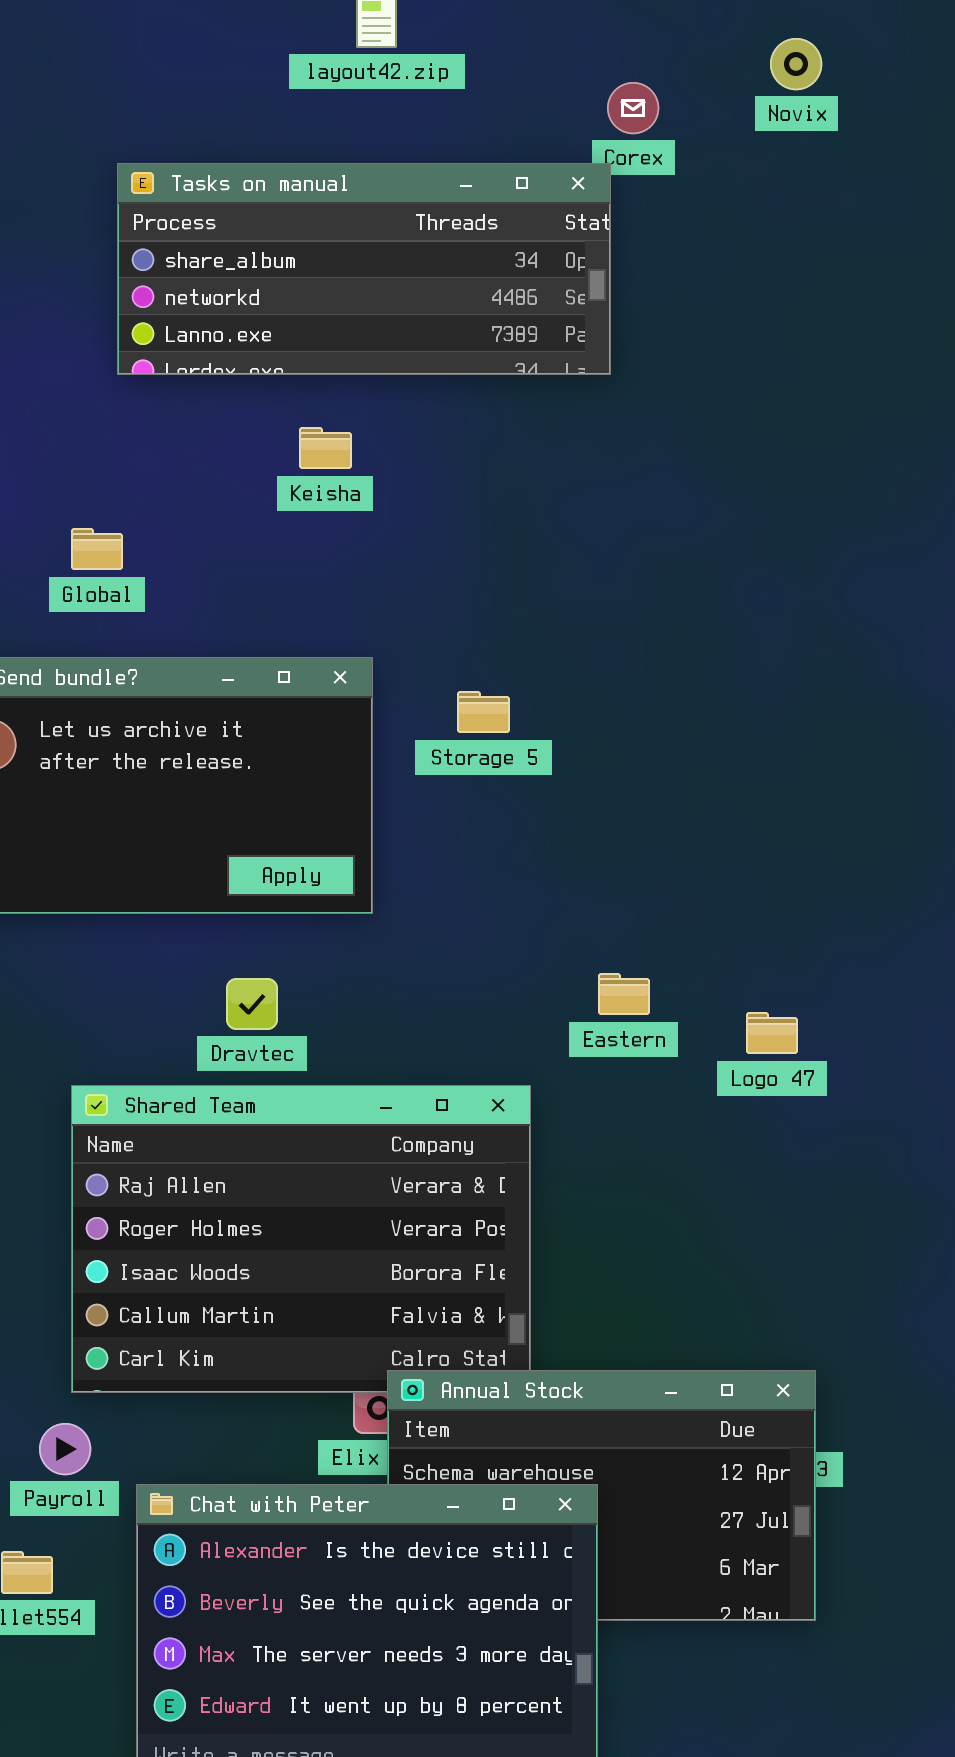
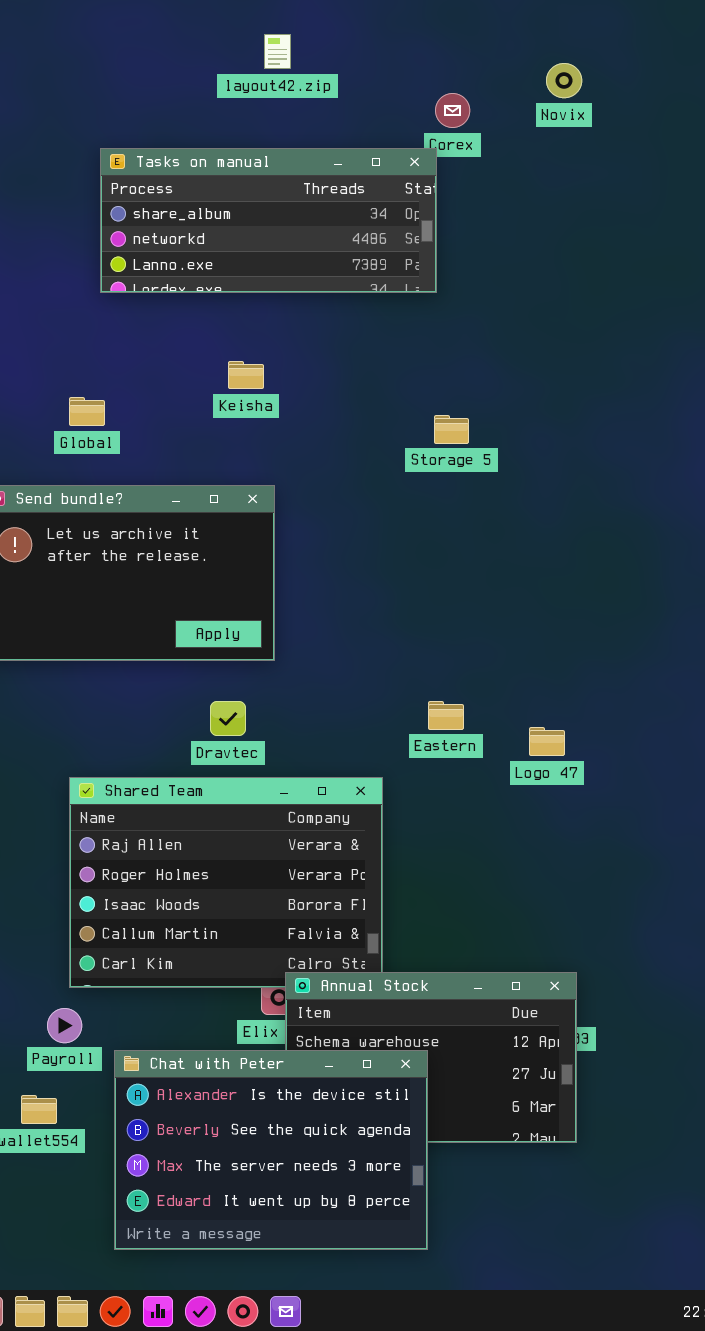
Keisha: [299,427,352,469] -> [228,361,264,389], moved
Storage 5: [457,691,510,733] -> [434,415,469,444], moved
Dravtec: [226,978,278,1030] -> [210,701,246,736], moved

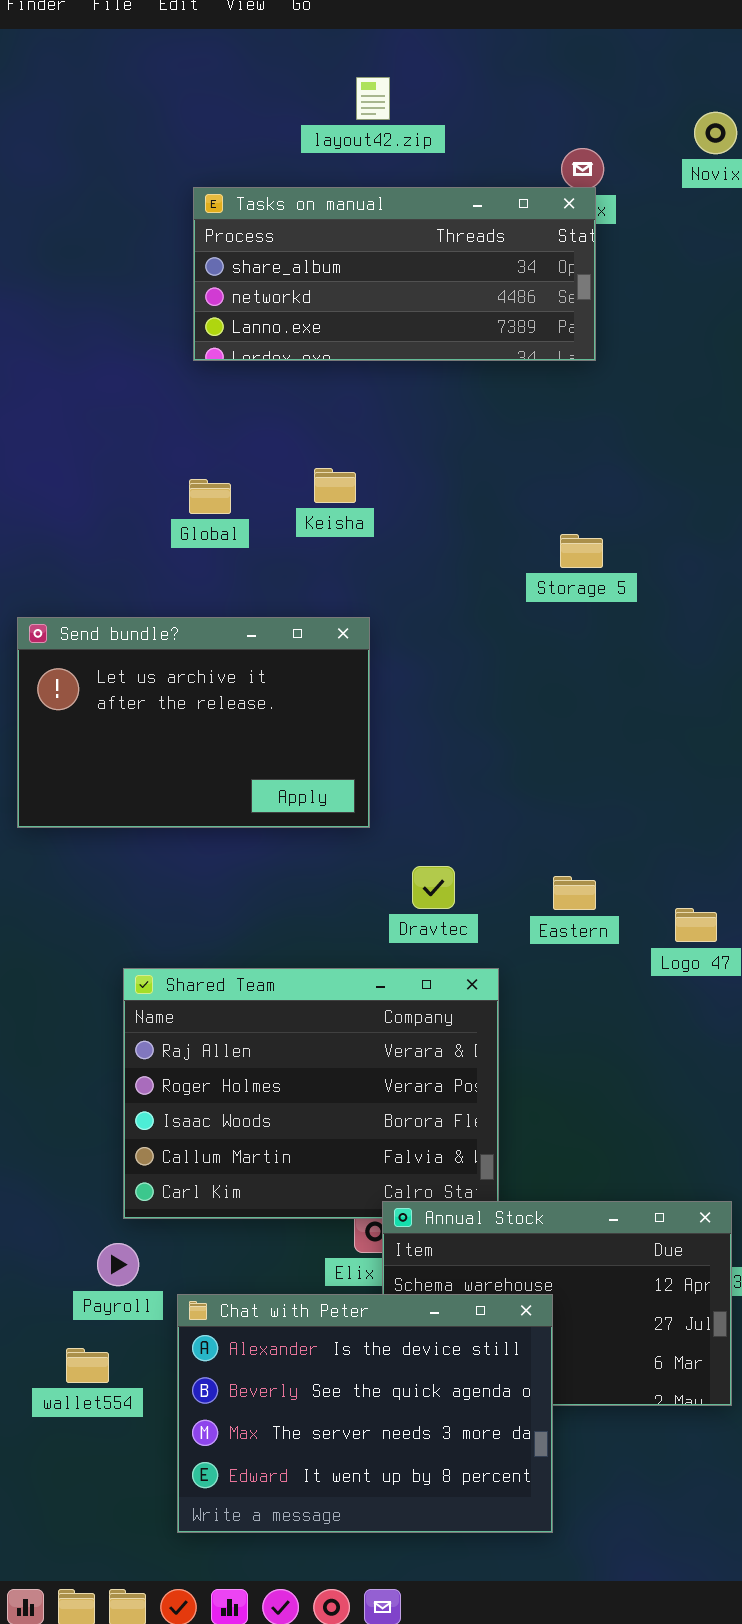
Tasks on manual: [100,148,437,293] -> [193,187,596,361], moved
Global: [69,397,105,426] -> [189,479,231,514], moved
Dravtec: [210,701,246,736] -> [412,866,455,909], moved

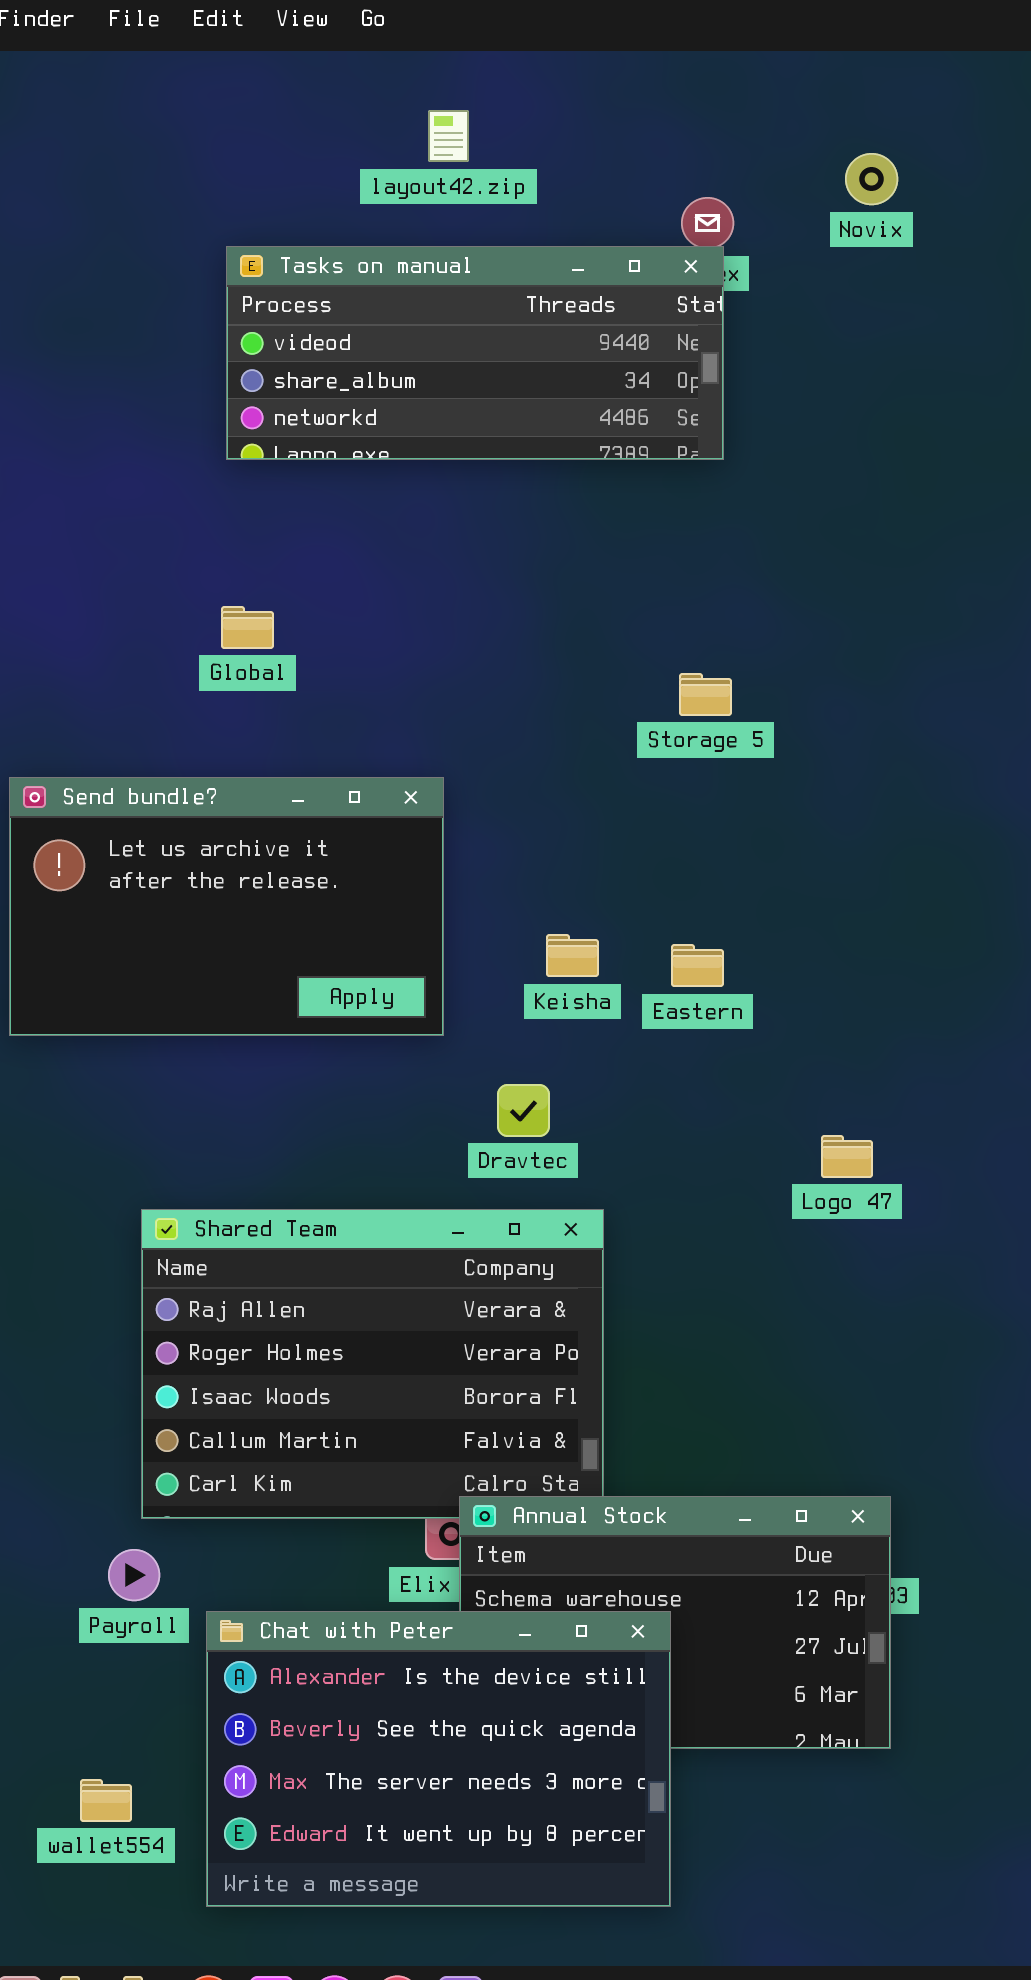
Tasks on manual: [193,187,596,361] -> [226,246,724,460], scrolled up 1 row
Keisha: [314,468,356,503] -> [546,934,599,977], moved
Eastern: [553,876,596,910] -> [671,944,724,987], moved
wallet554: [66,1348,109,1383] -> [80,1779,132,1822], moved

